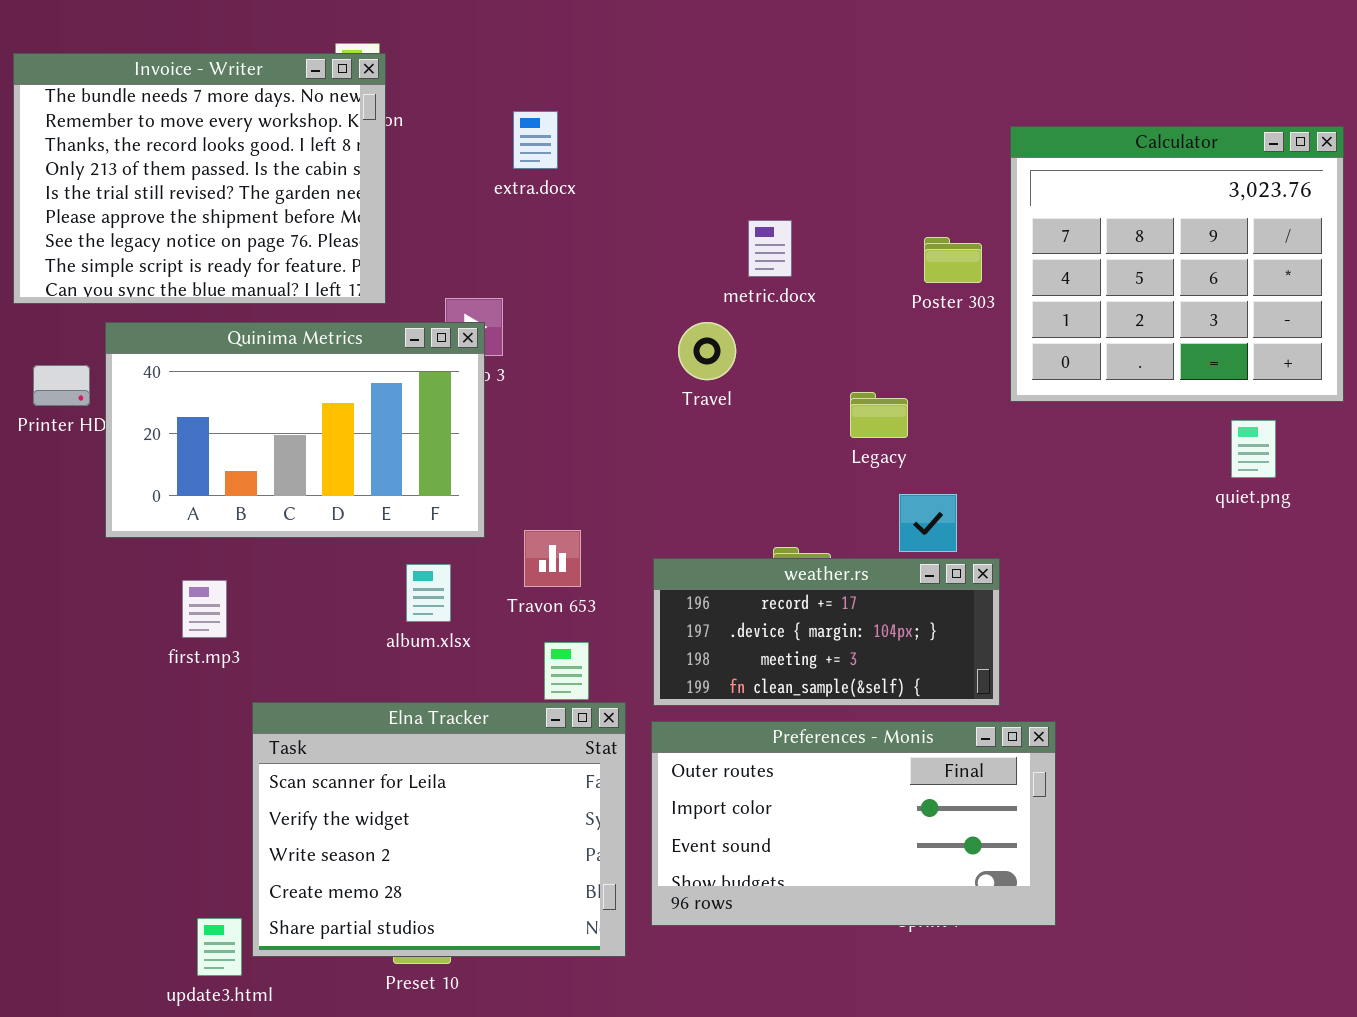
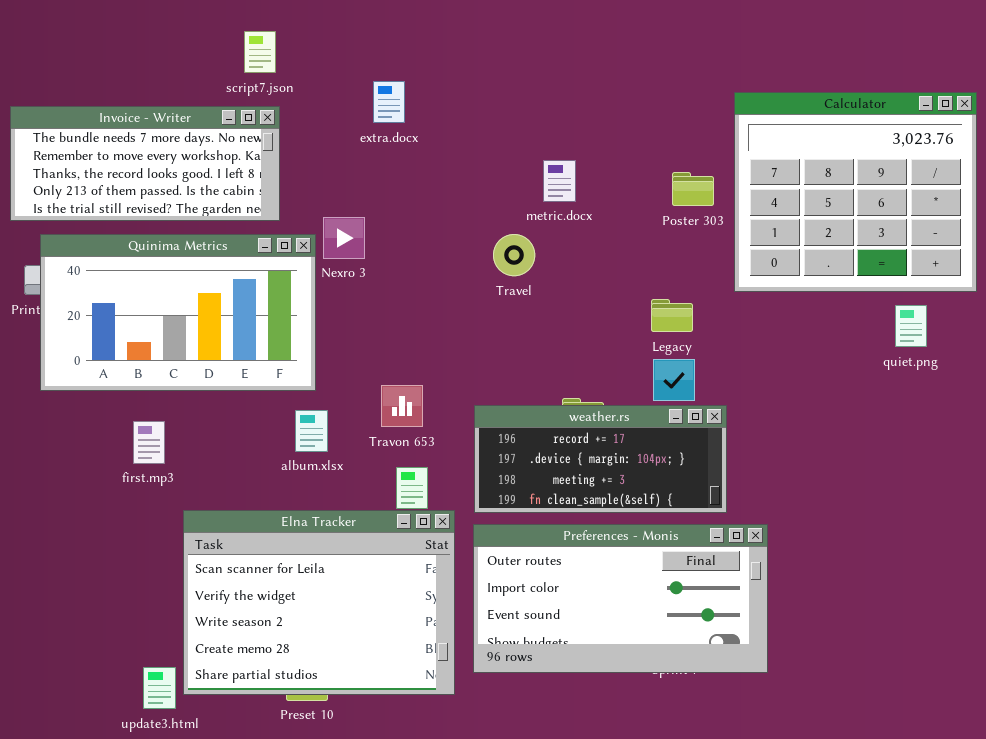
Invoice - Writer: [13,53,386,304] -> [10,106,280,221], resized
Quinima Metrics: [105,322,485,538] -> [40,234,316,391], moved
Legacy: [850,392,908,438] -> [651,299,693,332], moved

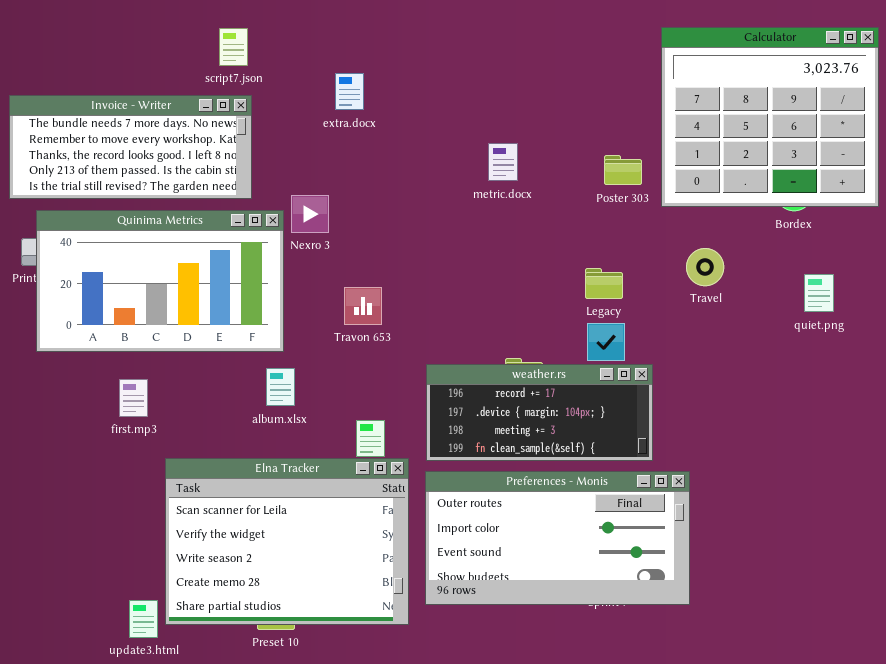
Calculator: [734,92,977,292] -> [661,27,879,207], moved
Travel: [493,234,535,276] -> [686,248,724,286], moved
Travon 653: [381,385,423,427] -> [344,287,382,325], moved

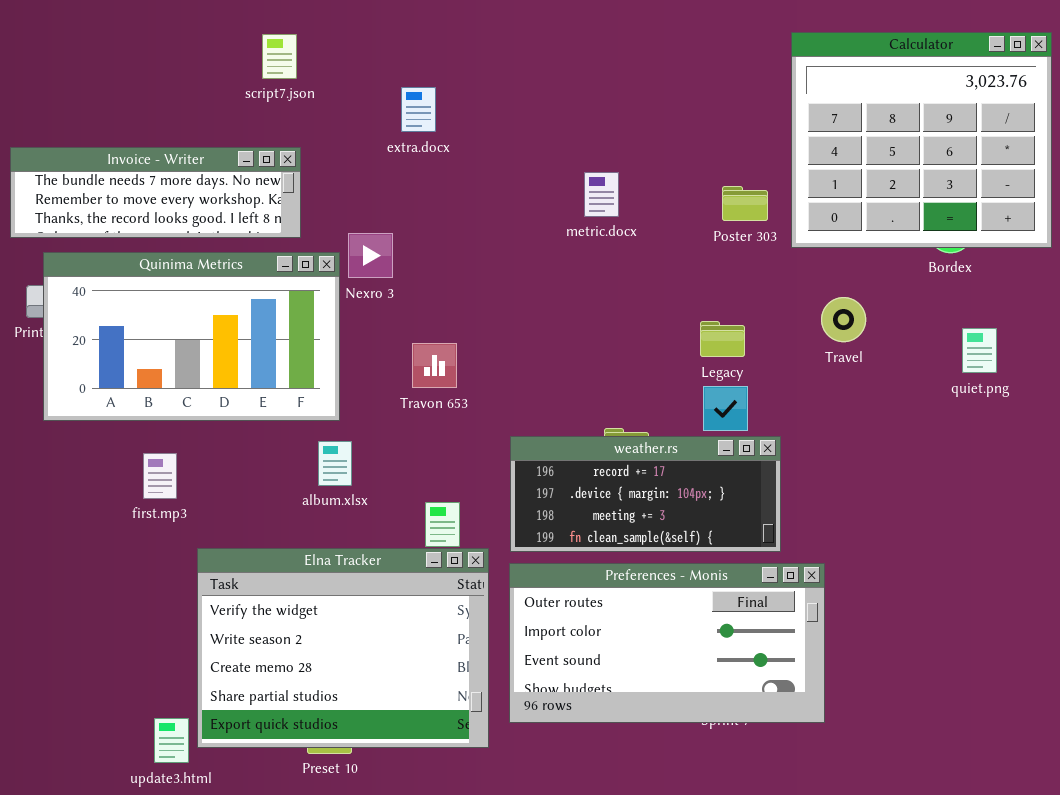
Invoice - Writer: [9,95,252,199] -> [10,147,301,238], resized
Elna Tracker: [165,458,409,625] -> [197,548,489,748], scrolled down 1 row

